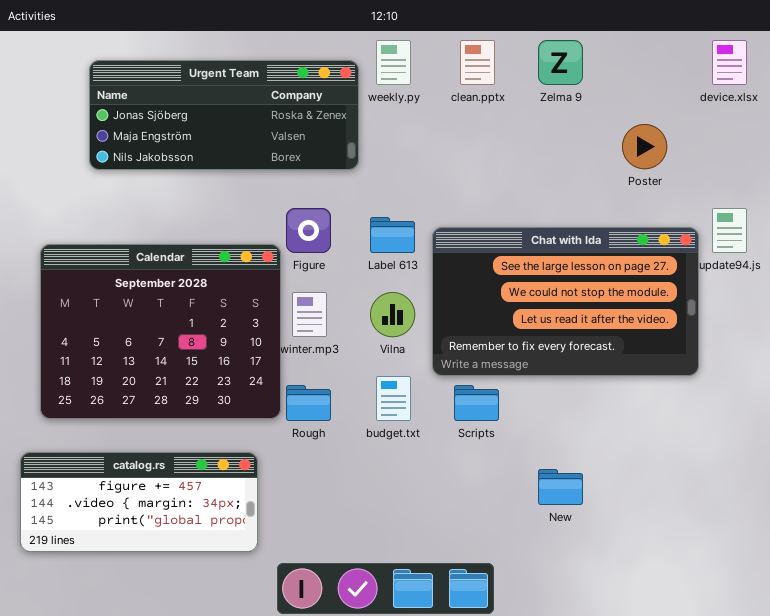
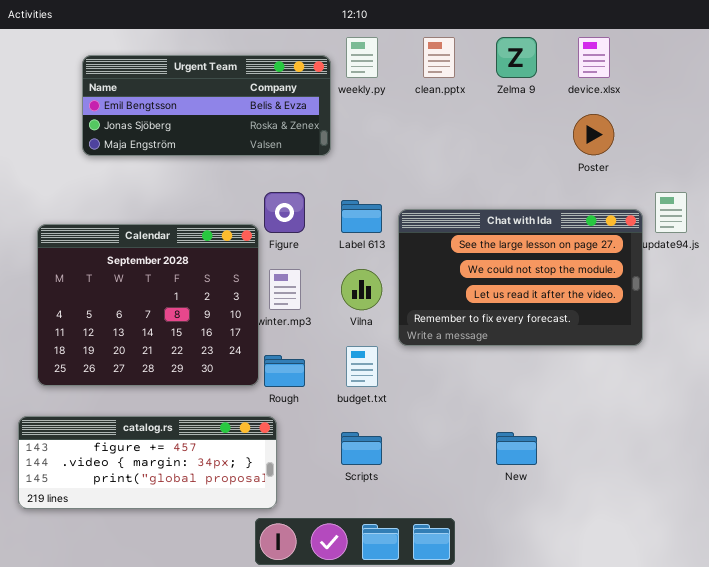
device.xlsx: [712,40,747,85] -> [578,37,610,78], moved
Urgent Team: [89,60,359,170] -> [82,55,331,156], scrolled up 1 row
Scripts: [454,385,499,421] -> [341,432,382,465], moved
catalog.rs: [20,452,258,552] -> [18,416,277,509], resized

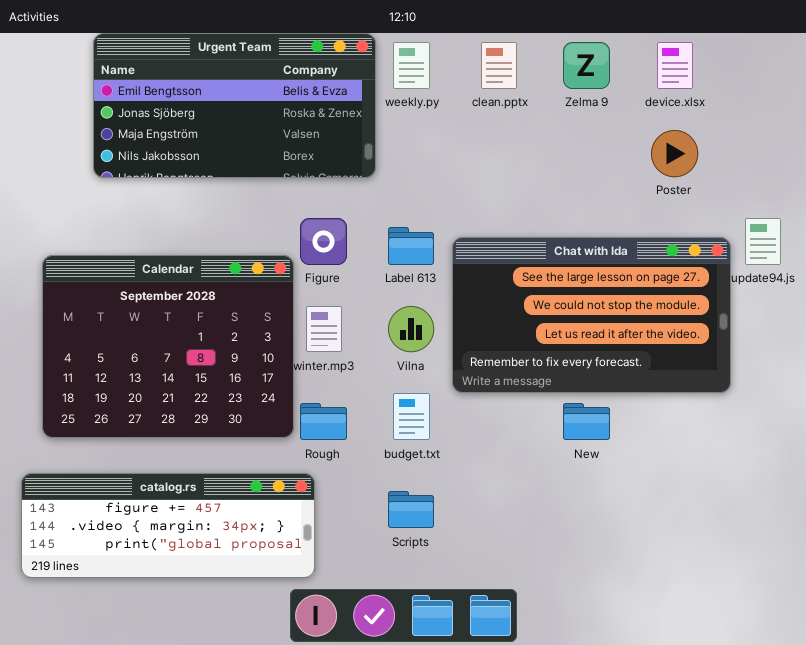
Urgent Team: [82,55,331,156] -> [93,33,376,178], resized
New: [496,432,537,465] -> [563,403,610,440], moved

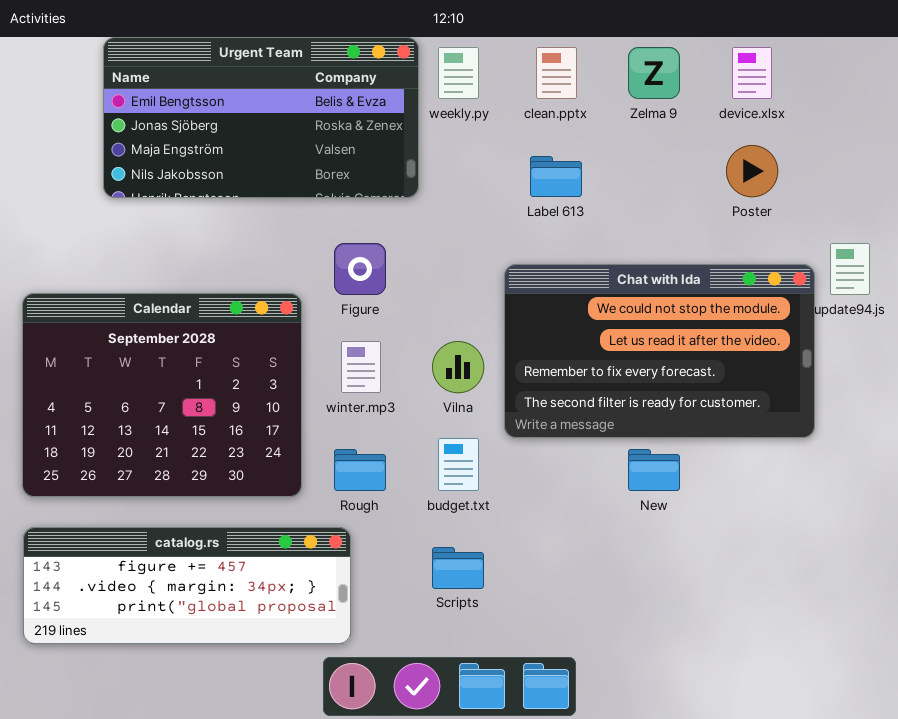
Label 613: [388,227,434,265] -> [530,156,582,197], moved
Chat with Ida: [452,237,731,393] -> [504,264,815,438], scrolled down 1 row
Calendar: [42,255,294,438] -> [22,293,302,497], moved

